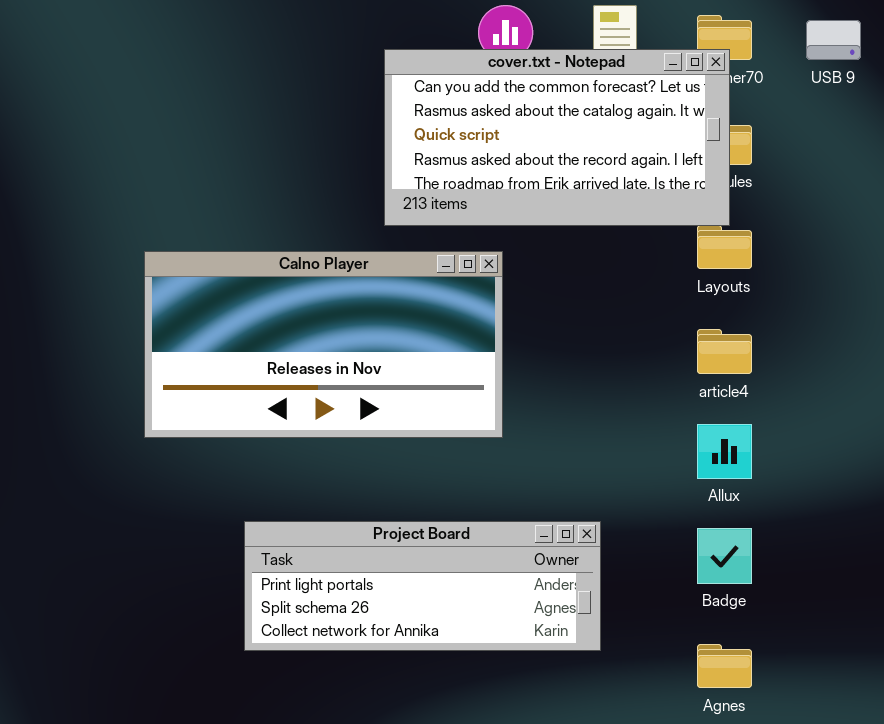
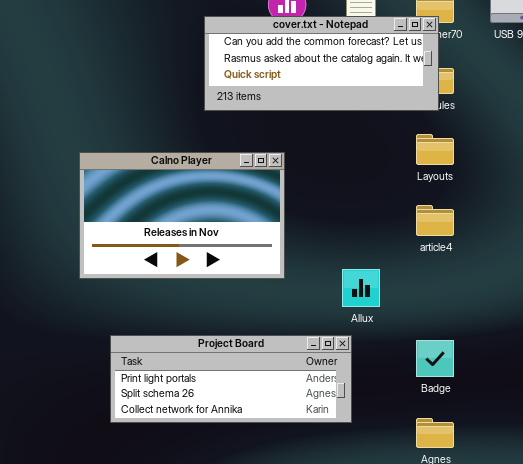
cover.txt - Notepad: [384,49,730,226] -> [204,16,439,111], resized
Calno Player: [144,251,503,438] -> [79,152,285,279], resized
Allux: [697,424,752,479] -> [342,269,380,307], moved

